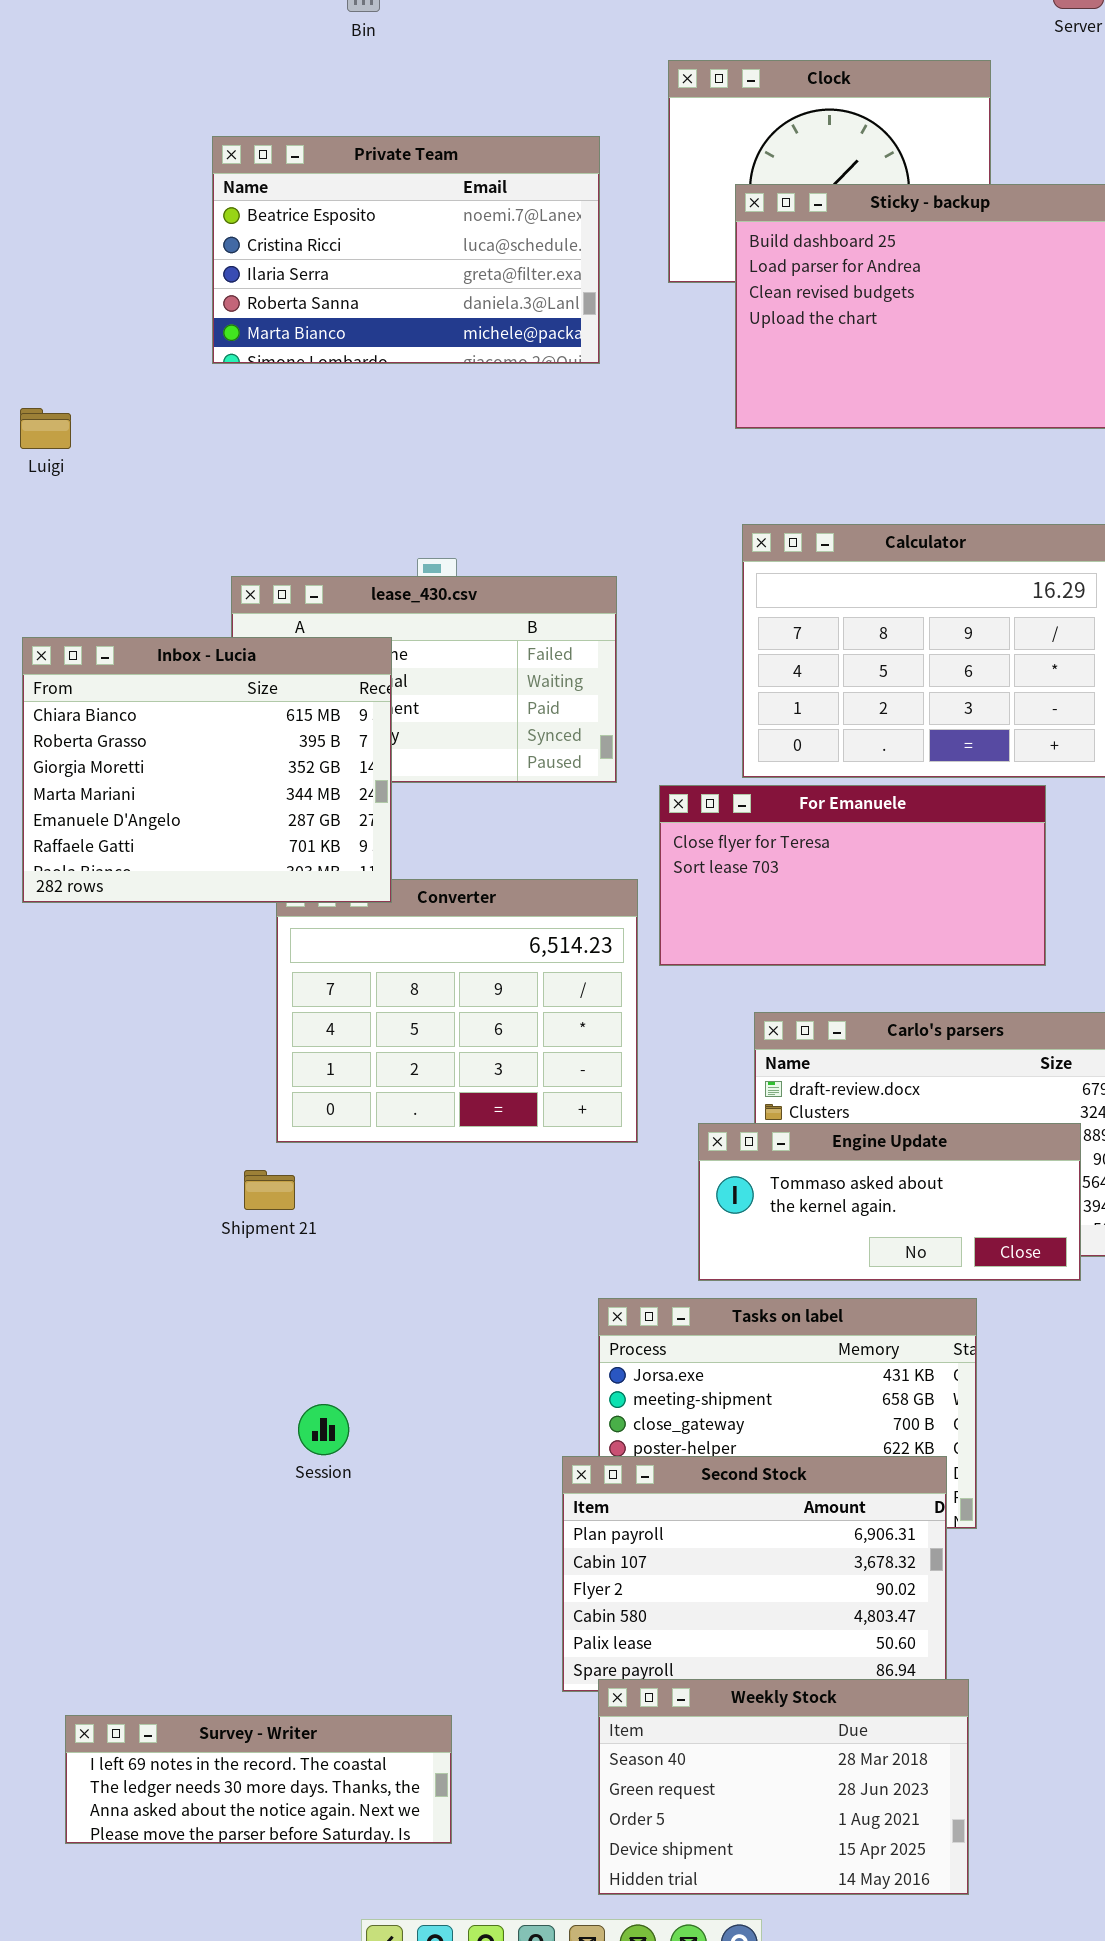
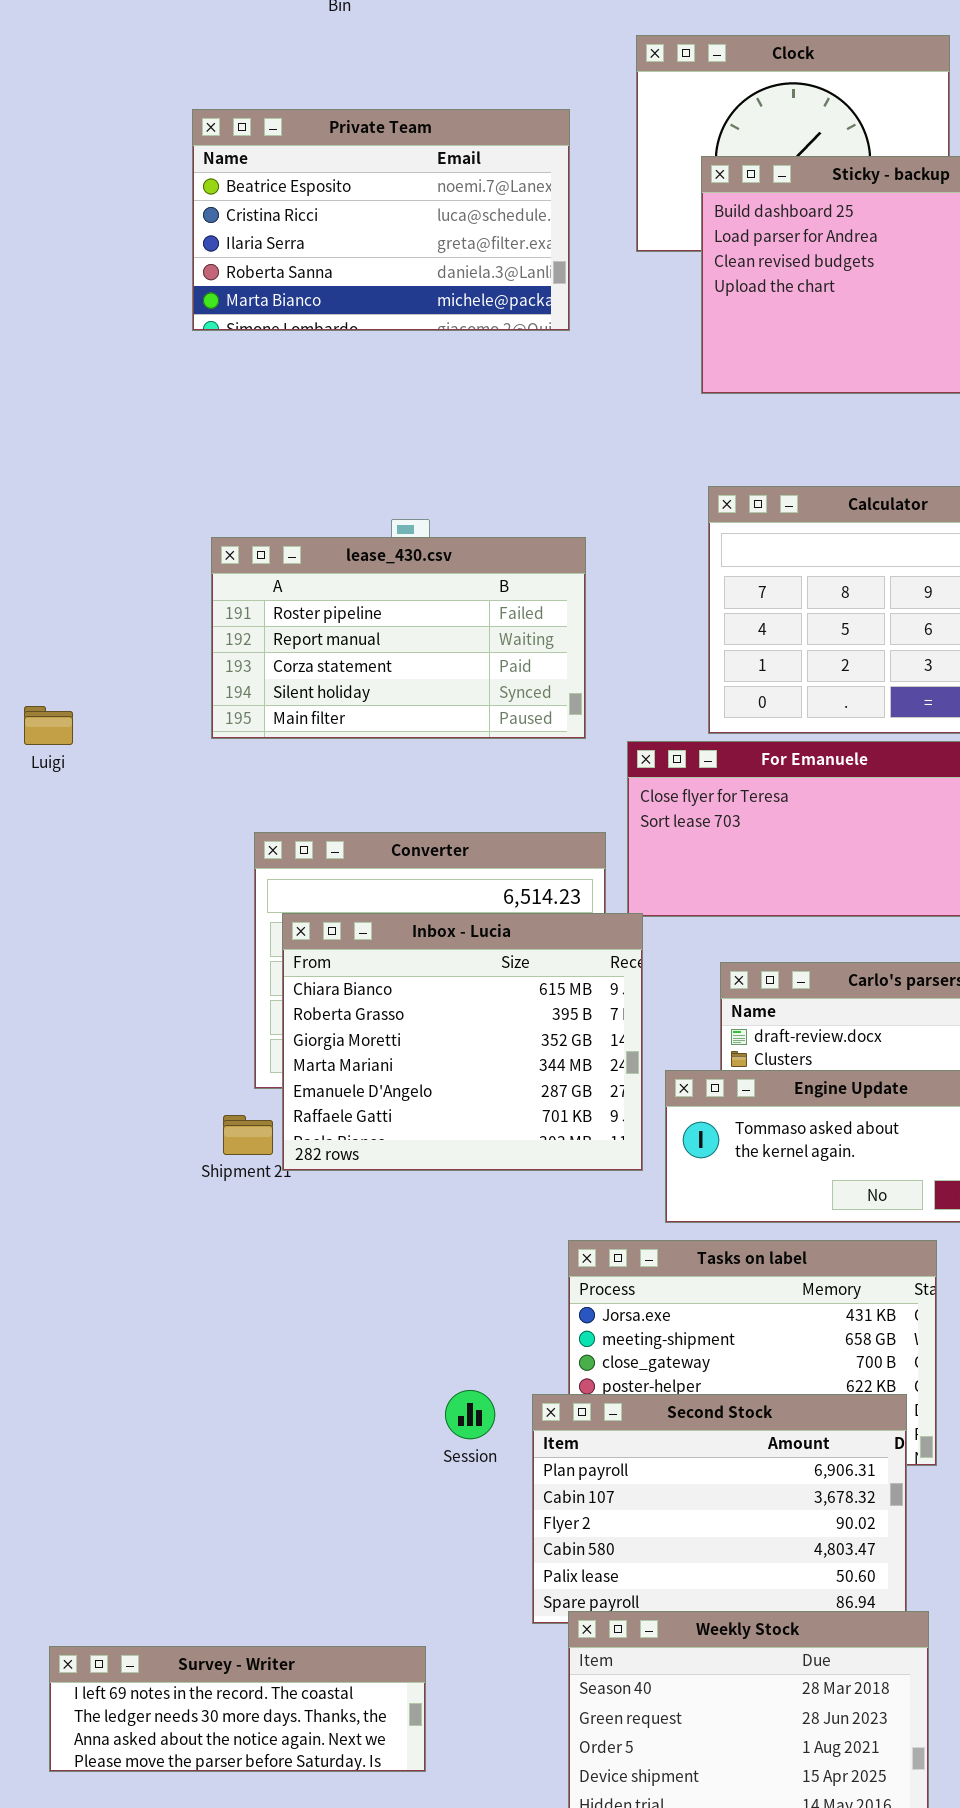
Luigi: [20,408,71,449] -> [24,706,73,745], moved
Inbox - Lucia: [22,637,392,903] -> [282,913,643,1171], moved
Session: [298,1404,349,1455] -> [445,1390,495,1439], moved

